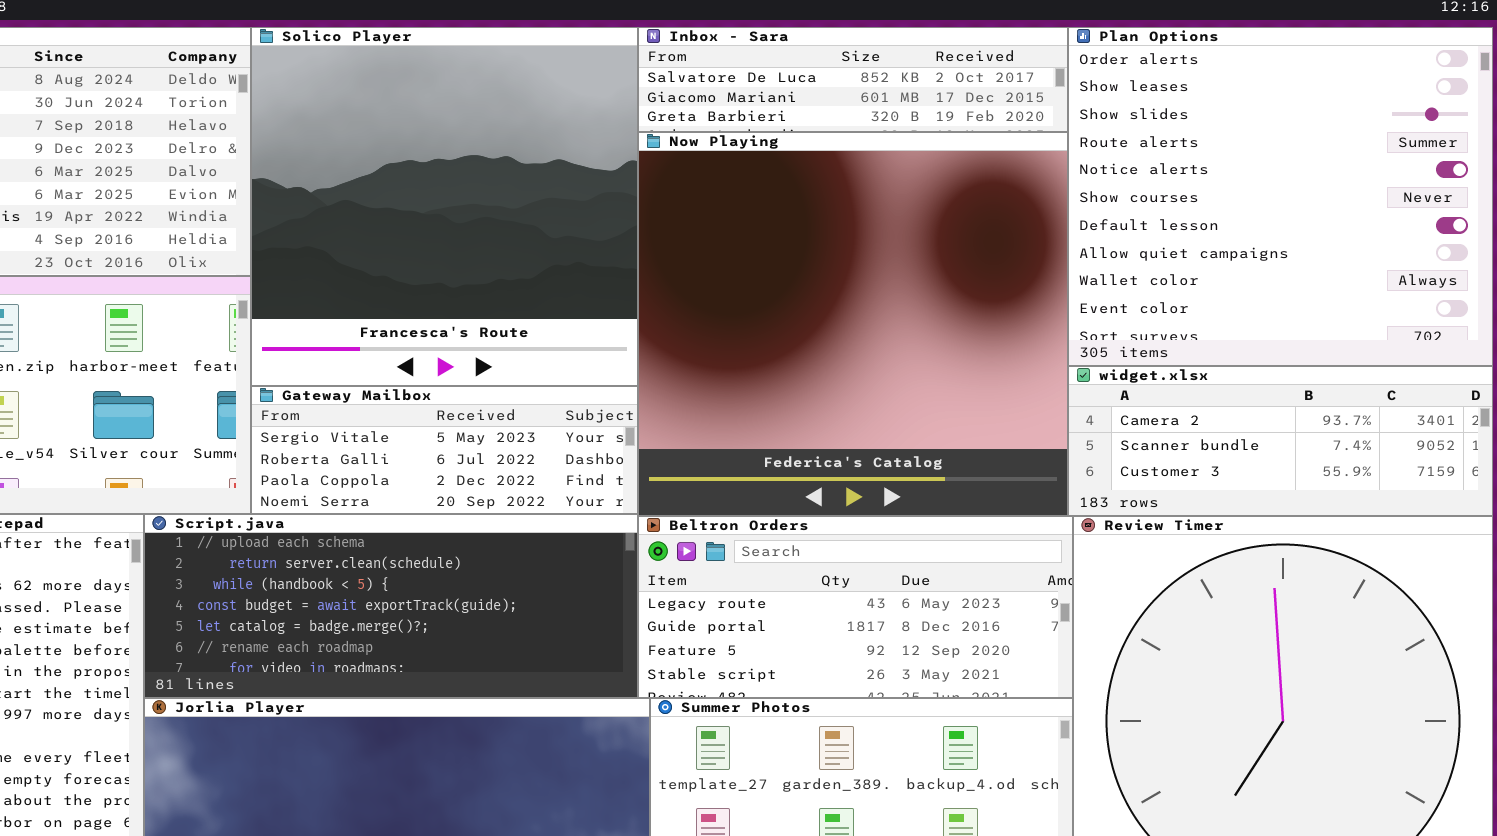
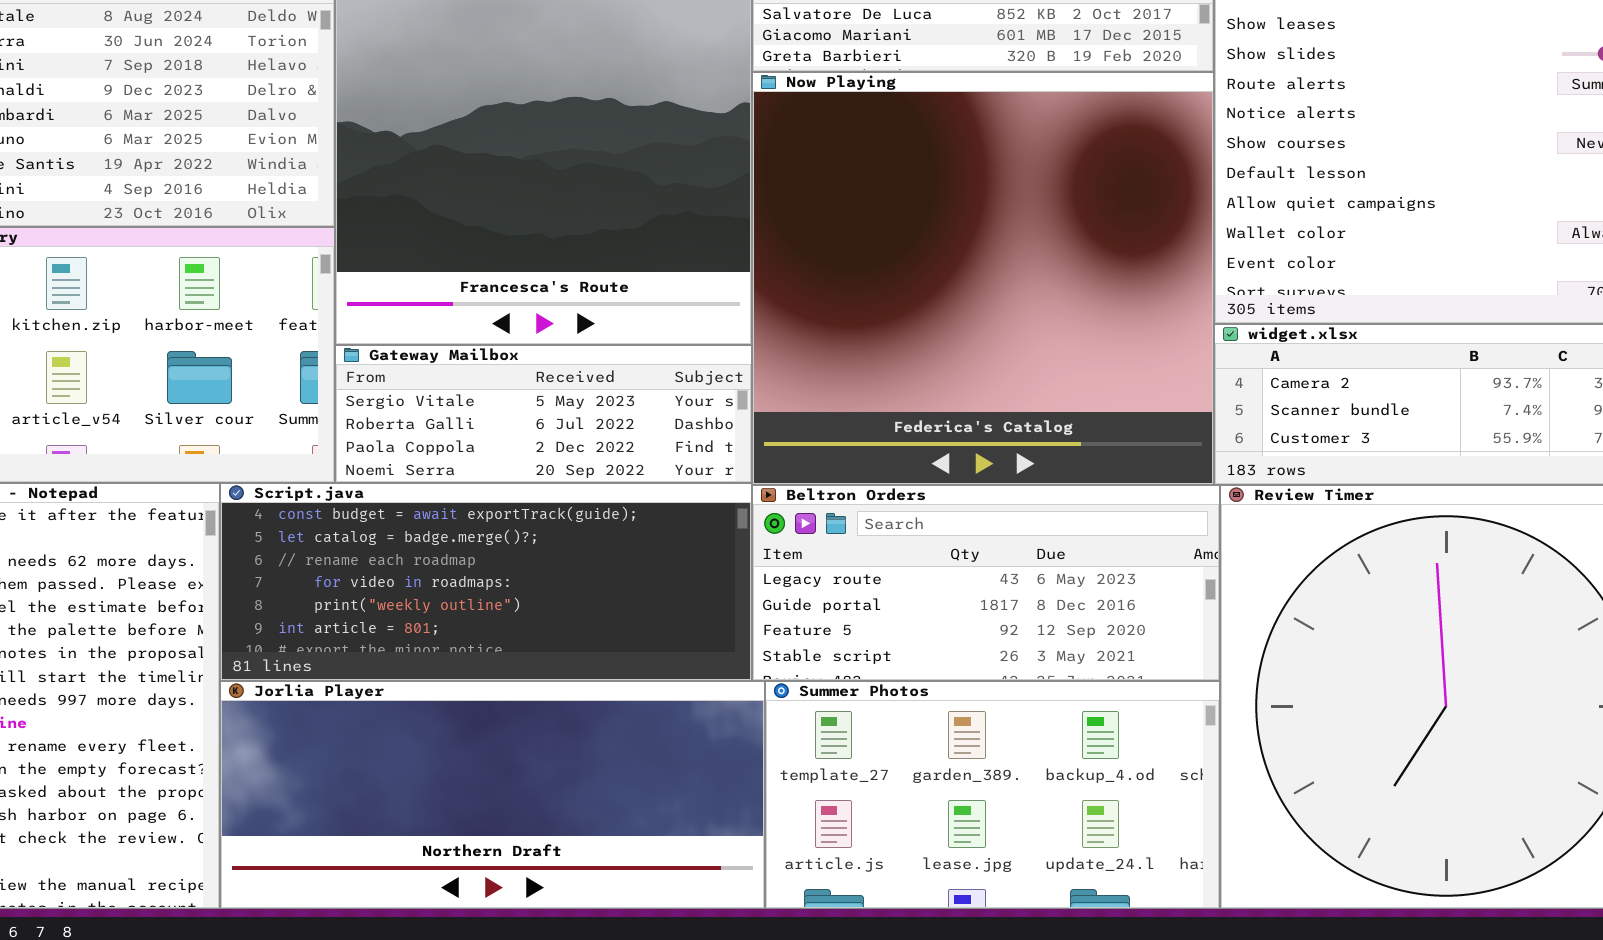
Script.java: [144,514,638,698] -> [220,483,752,681], scrolled down 3 rows

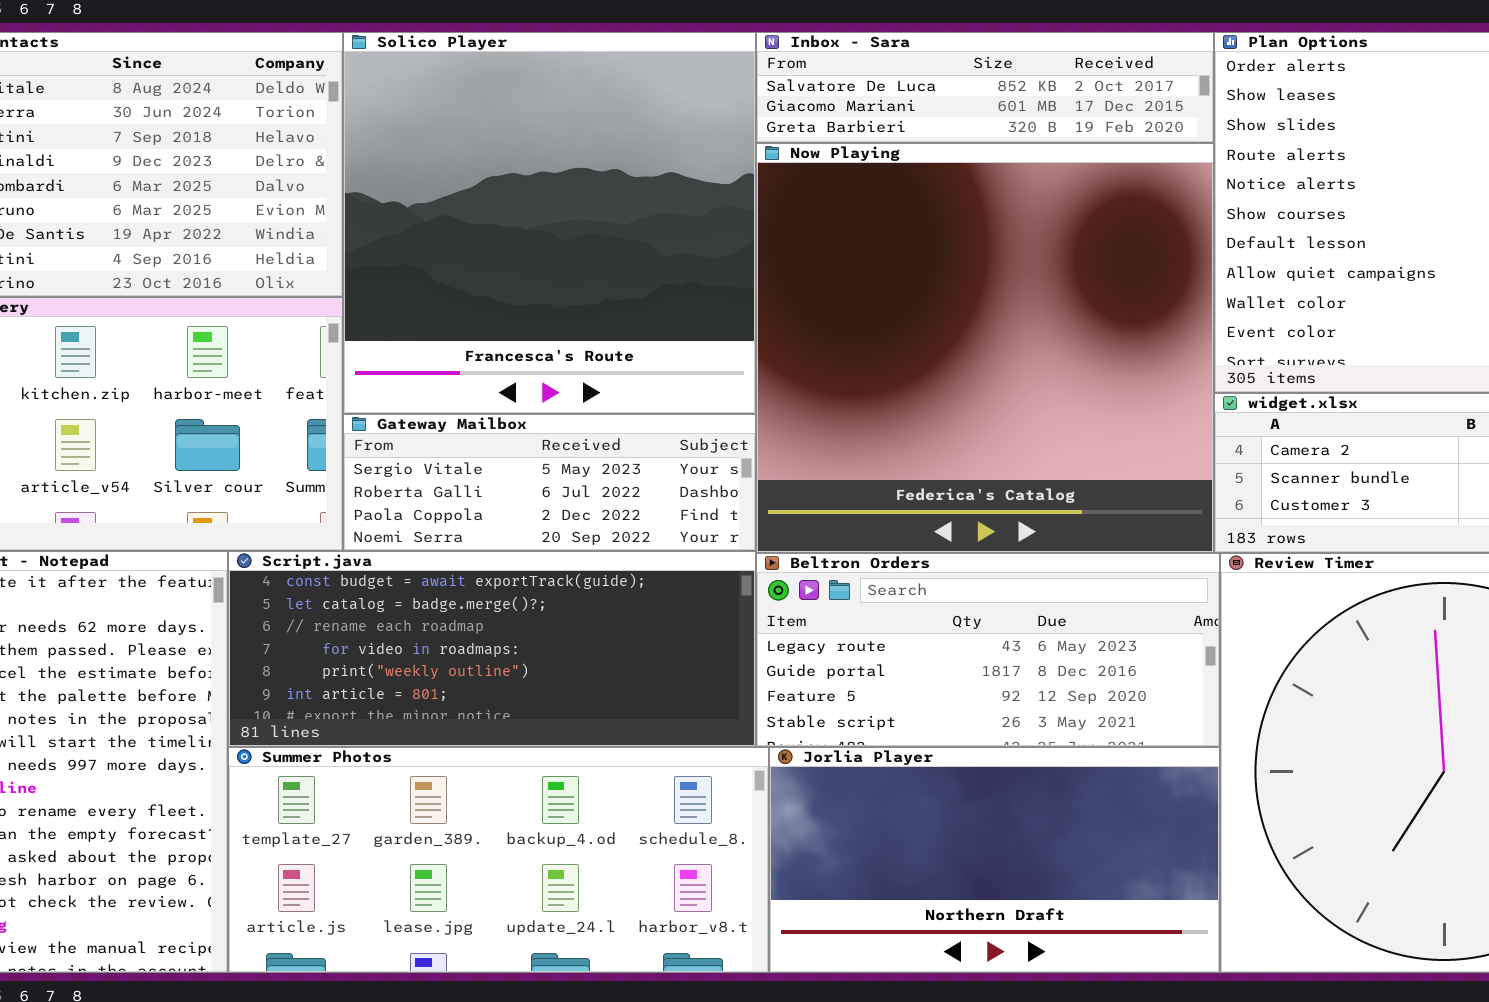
Jorlia Player: [220,681,765,909] -> [769,747,1220,973], moved, resized
Summer Photos: [765,681,1220,909] -> [228,747,769,973], moved, resized

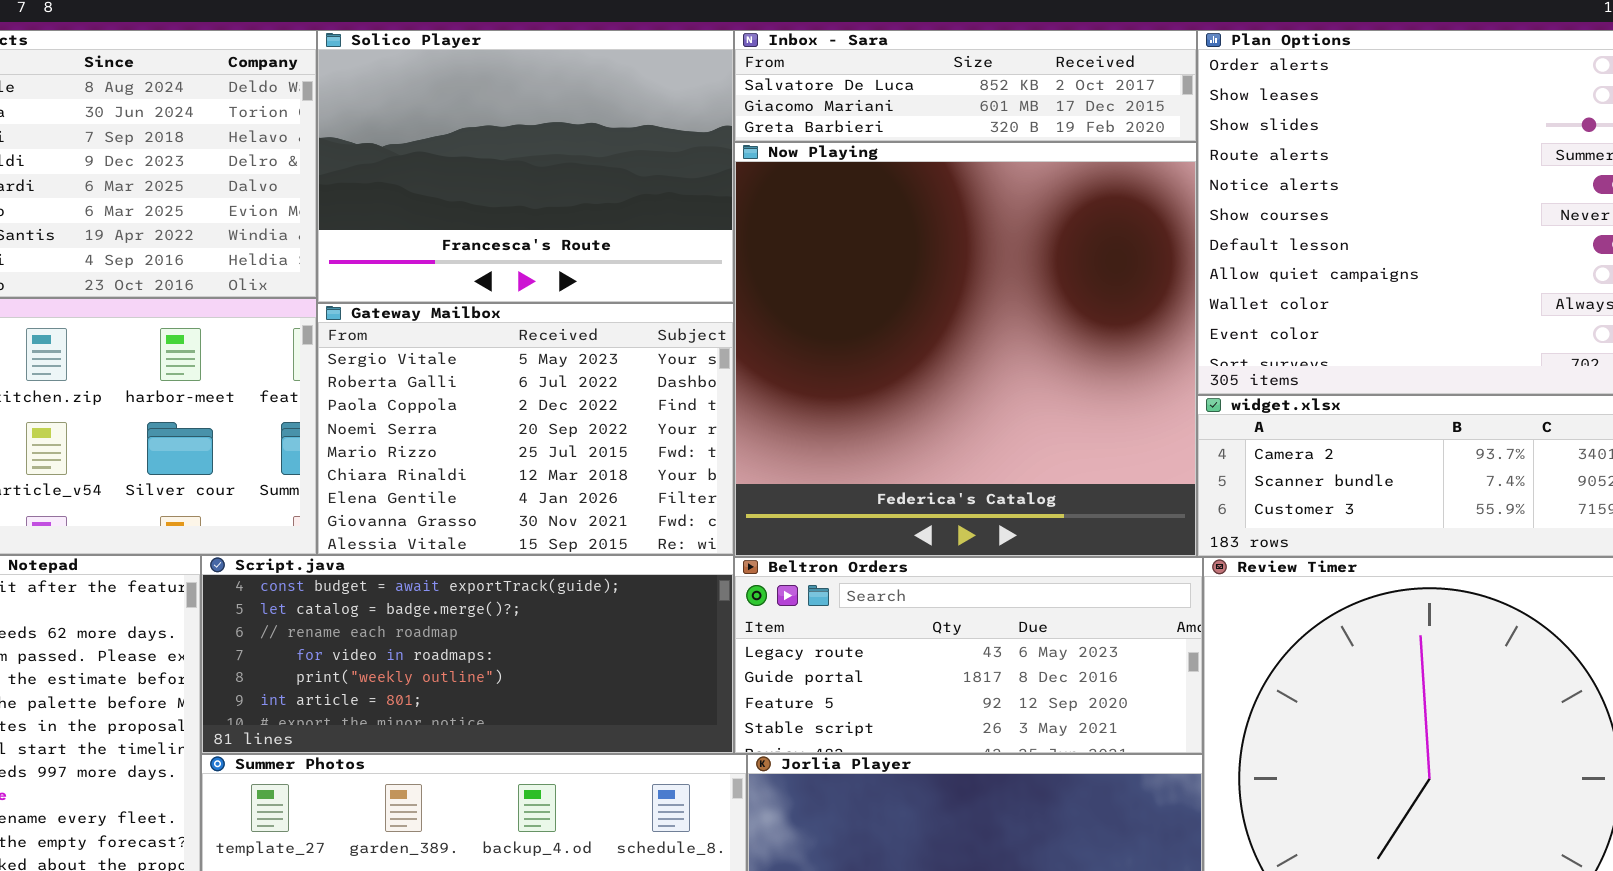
Solico Player: [343,32,756,414] -> [317,30,734,303], resized
Gateway Mailbox: [343,414,756,551] -> [317,303,734,555], resized

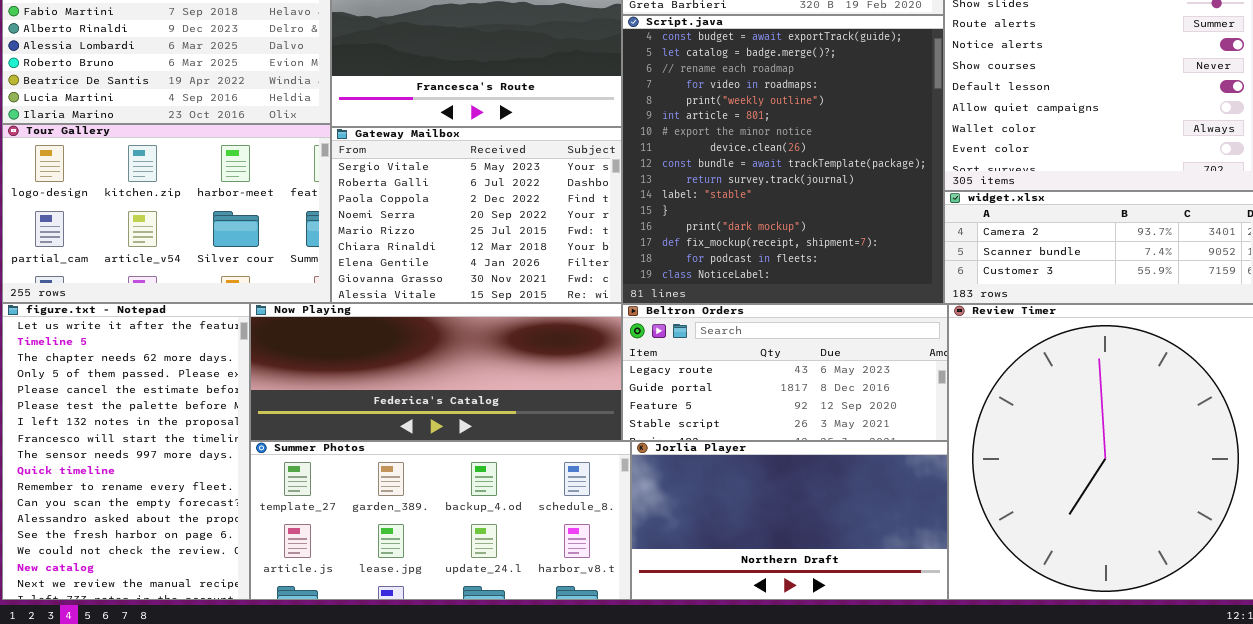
Now Playing: [734,142,1197,557] -> [250,303,622,441], moved, resized
Script.java: [201,555,734,754] -> [622,15,944,304], moved, resized

